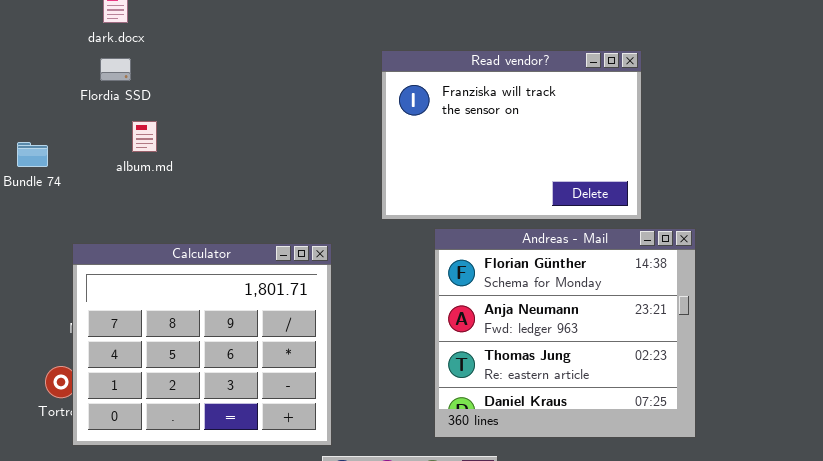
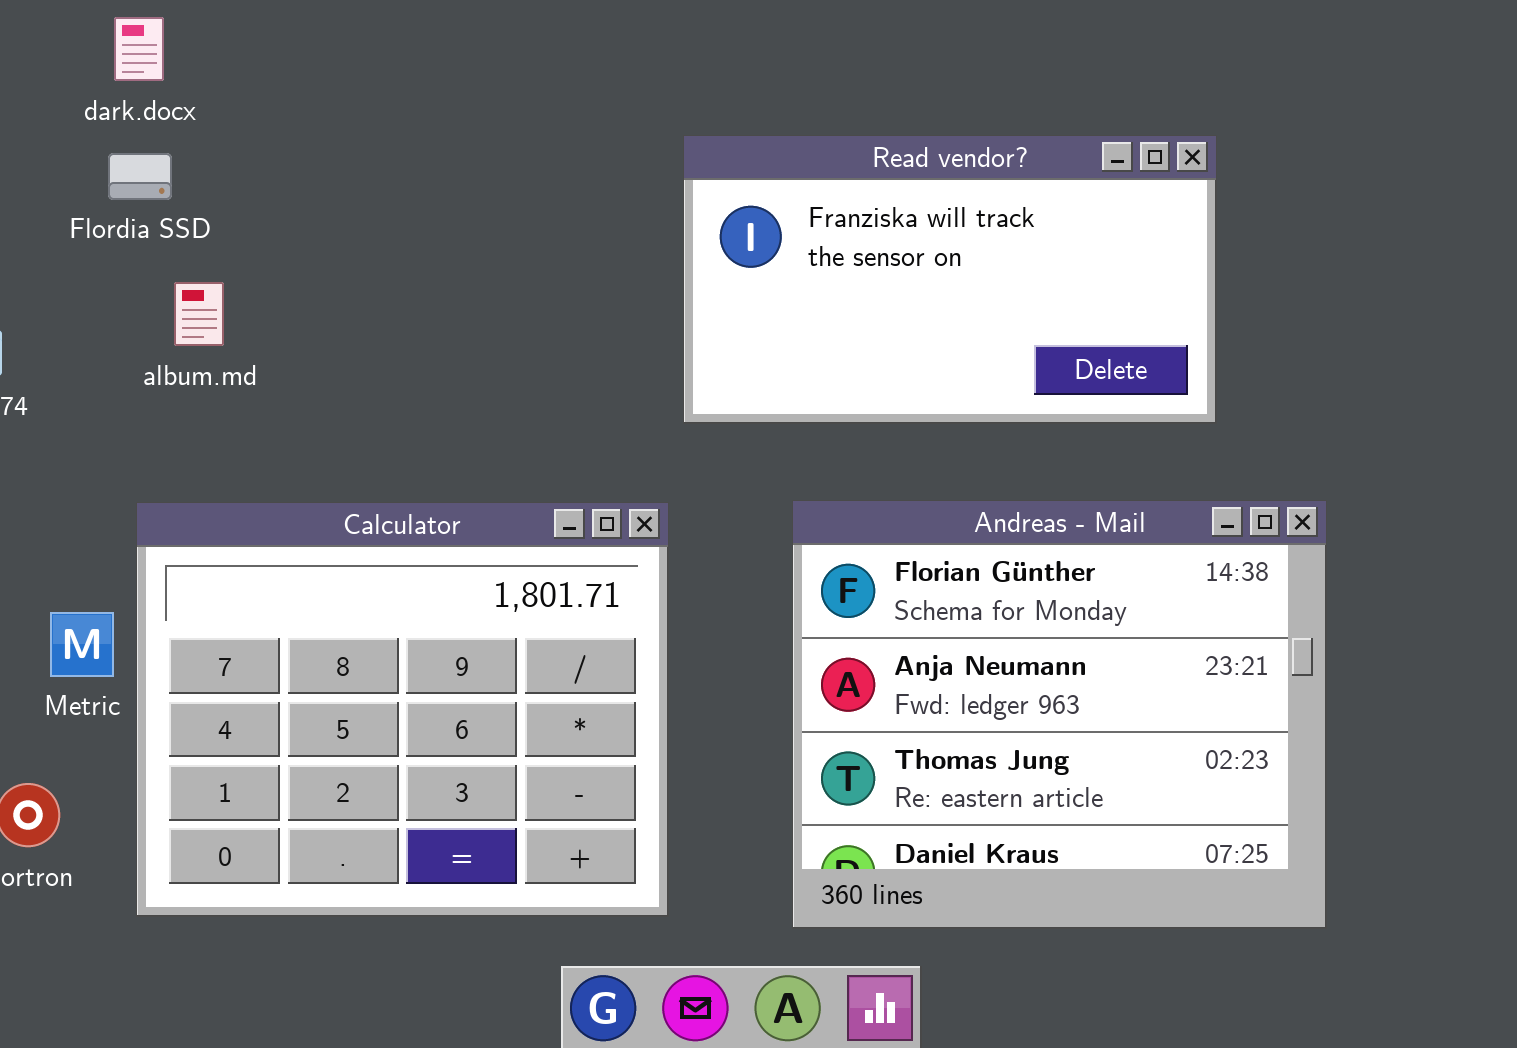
Read vendor?: [381,50,642,220] -> [683,135,1217,424], resized
Calculator: [72,243,332,446] -> [136,502,669,917], moved

